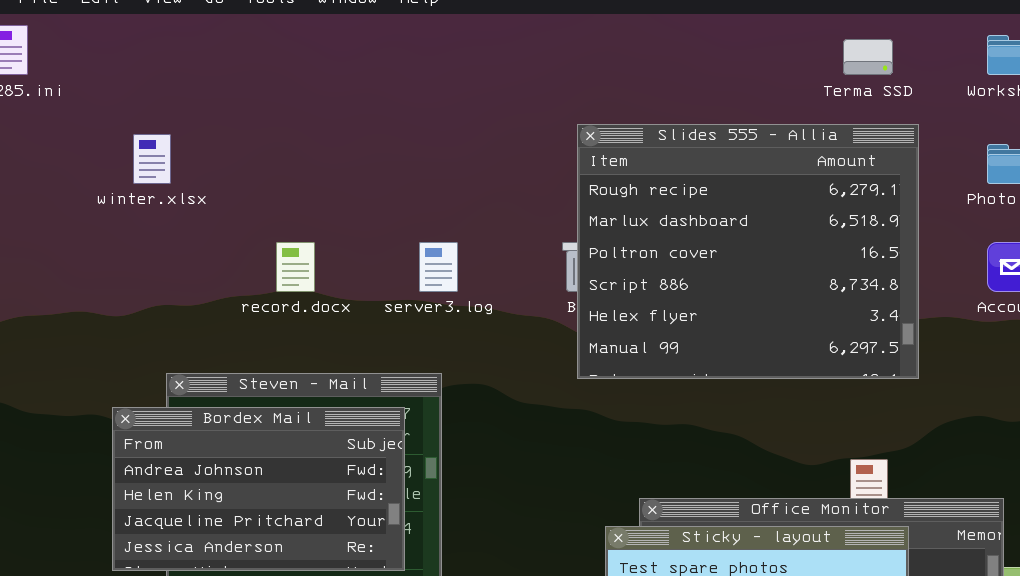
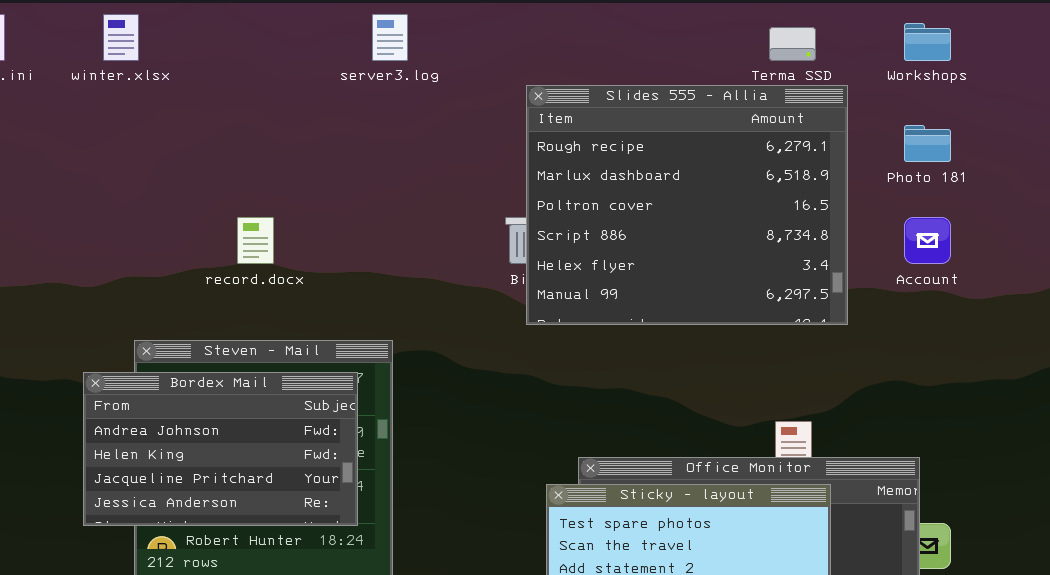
Slides 555 - Allia: [577,124,919,379] -> [526,85,848,325], moved
winter.xlsx: [133,134,171,184] -> [103,14,139,61], moved
server3.log: [419,242,458,292] -> [372,14,408,61], moved

